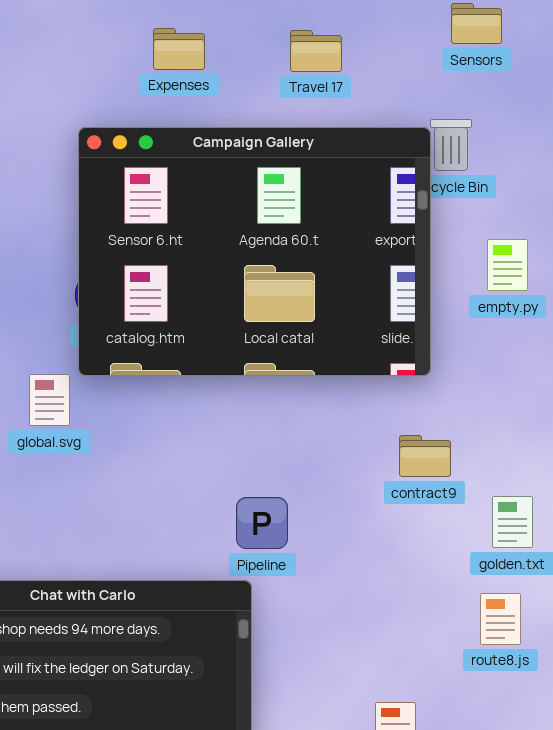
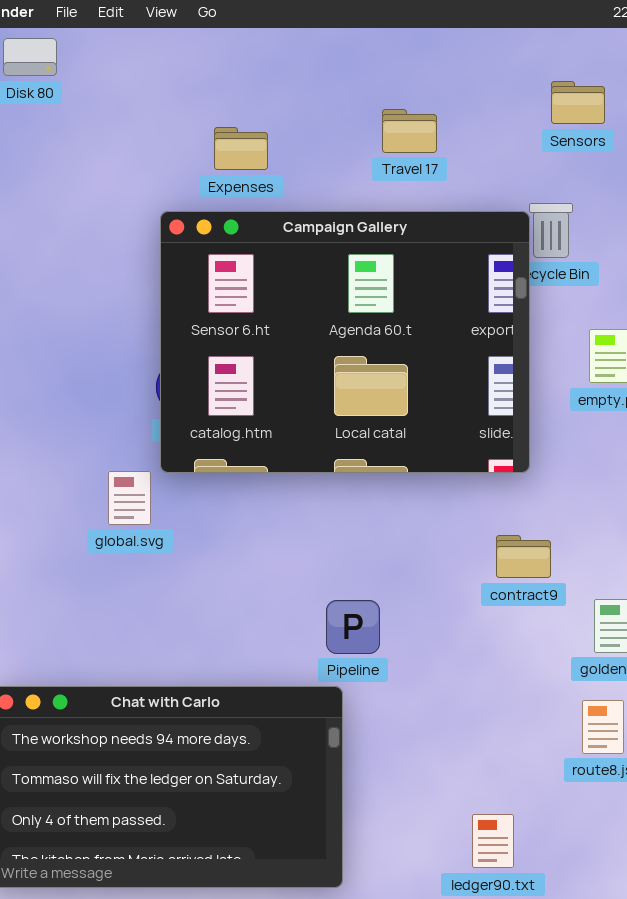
Expenses: [153,28,205,70] -> [214,127,268,170], moved

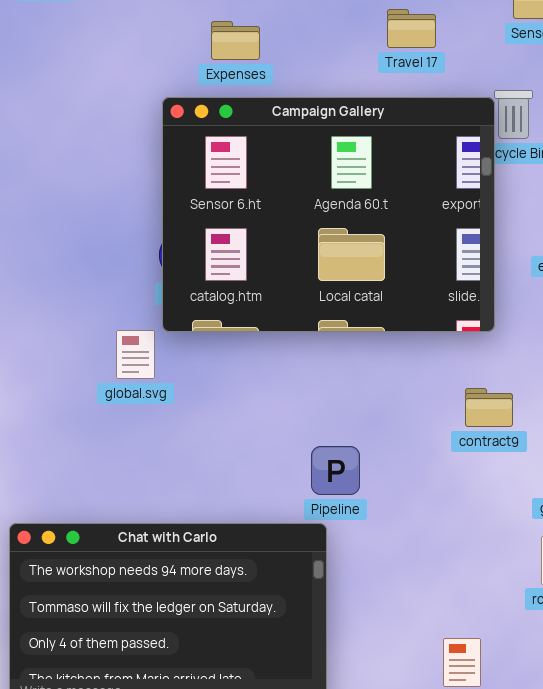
Travel 17: [382,109,437,153] -> [387,9,436,48], moved

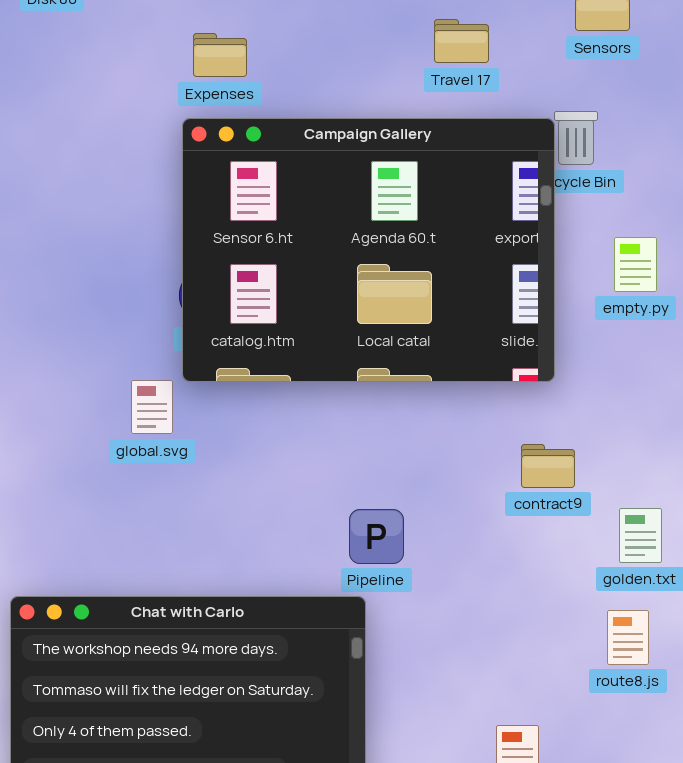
Expenses: [211,21,260,60] -> [193,33,247,77], moved

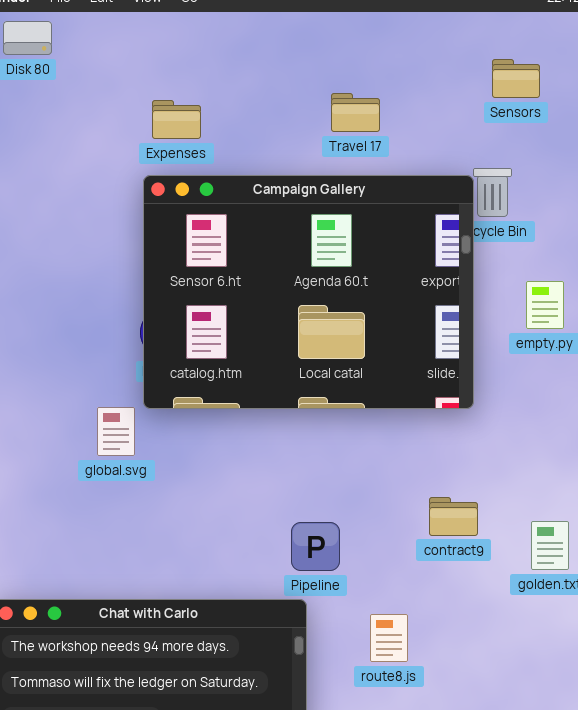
Travel 17: [434,19,489,63] -> [331,93,380,132], moved
contract9: [521,444,575,488] -> [429,497,478,536], moved
route8.js: [607,610,649,665] -> [370,614,408,662], moved

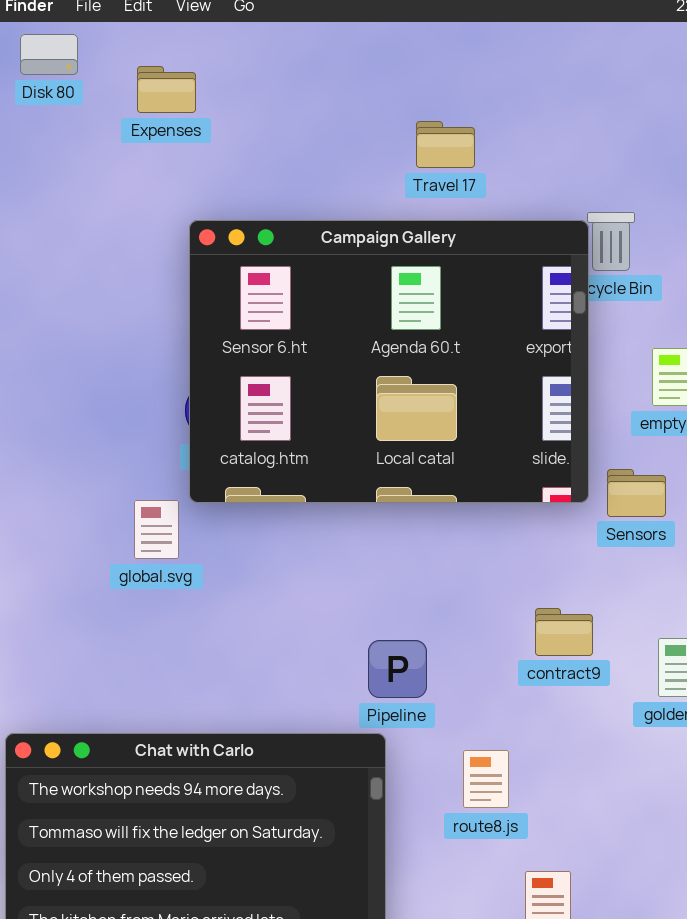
Sensors: [492,59,540,98] -> [607,469,666,517], moved
Expenses: [152,100,201,139] -> [137,66,196,113], moved

